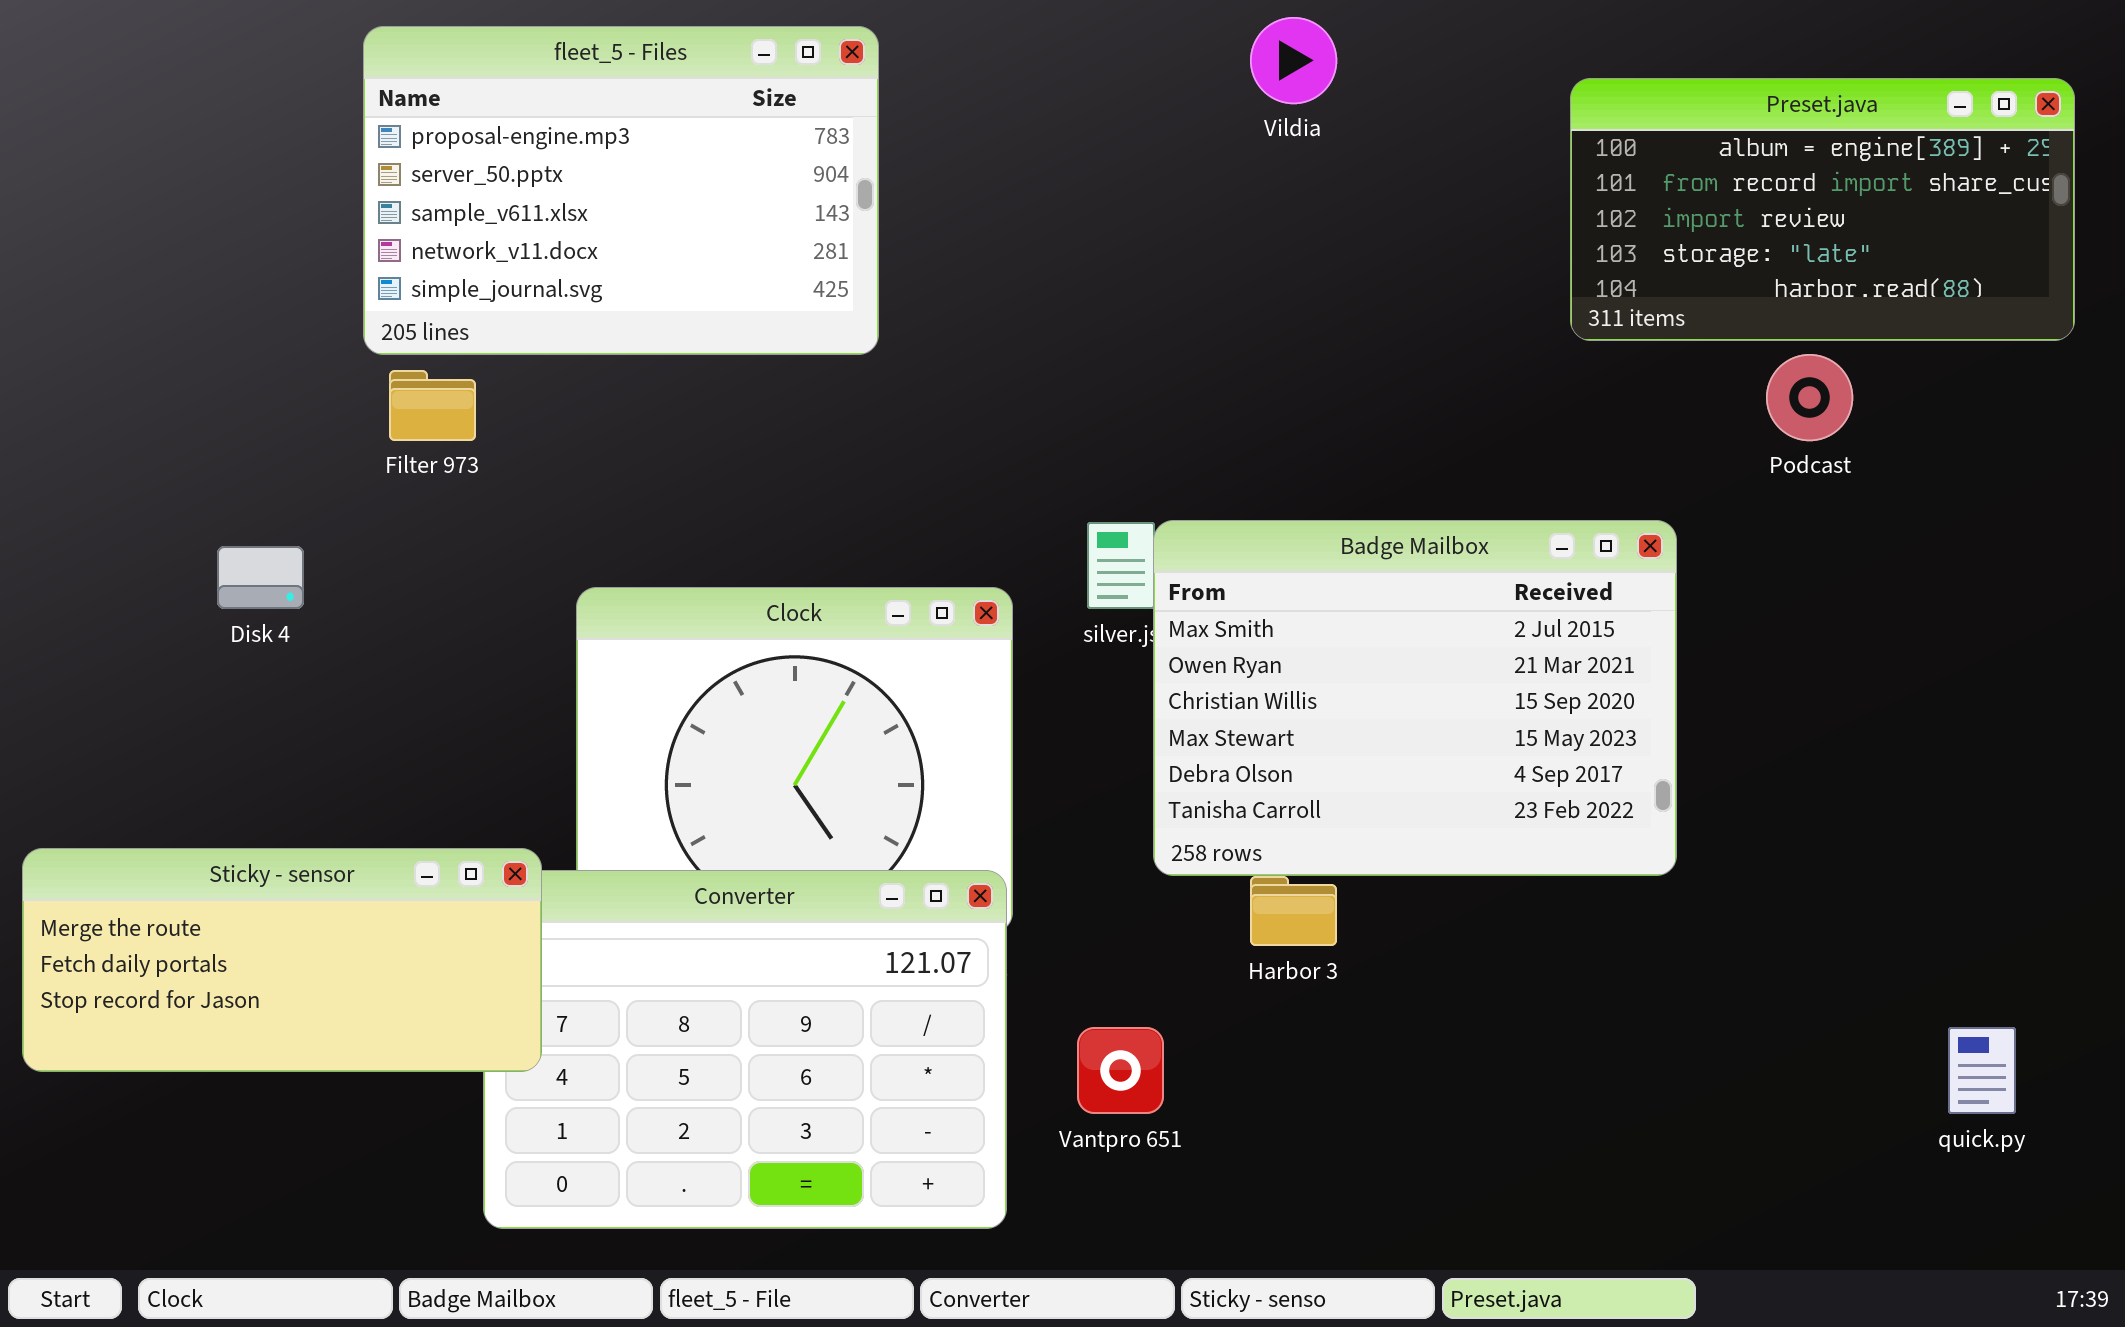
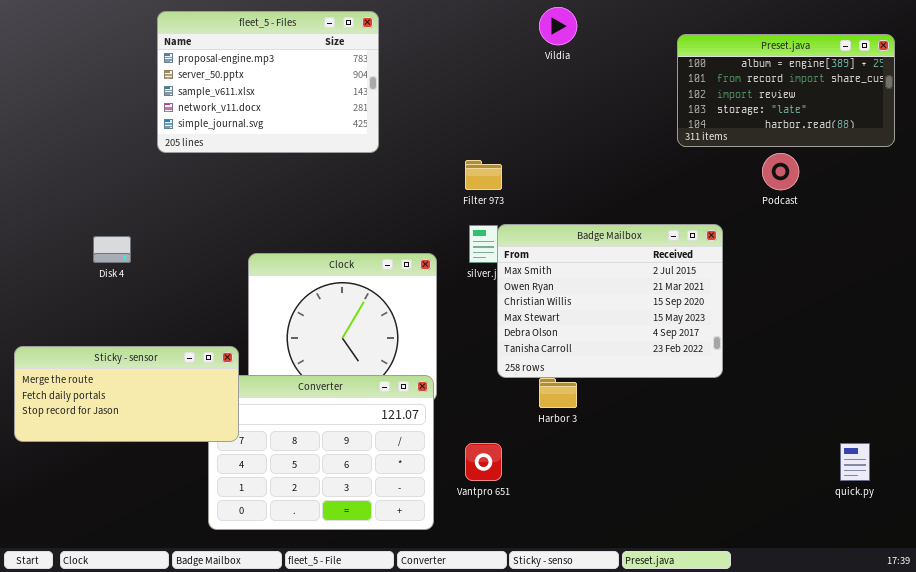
Filter 973: [389,370,476,441] -> [465,160,502,190], moved
Sticky - sensor: [22,848,542,1072] -> [14,346,239,442], moved

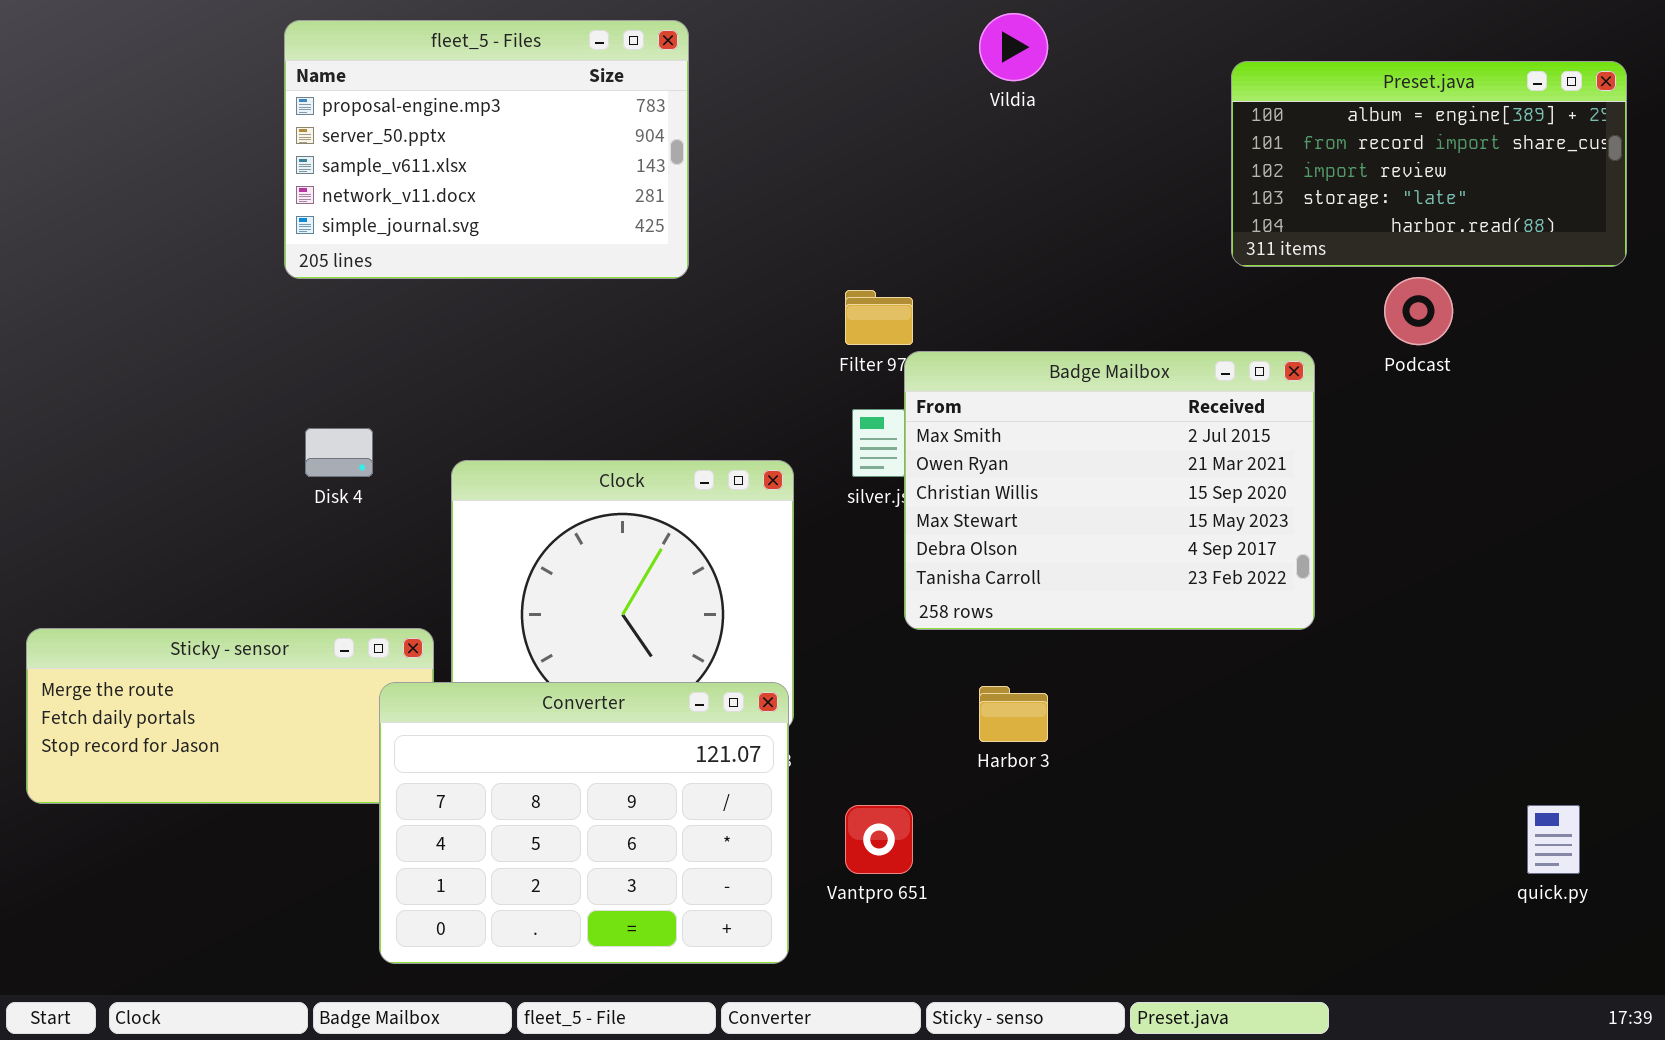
Badge Mailbox: [497,224,723,378] -> [904,351,1315,630], moved
Disk 4: [93,236,131,263] -> [305,428,373,477], moved
Converter: [208,375,434,530] -> [379,682,789,964], raised

